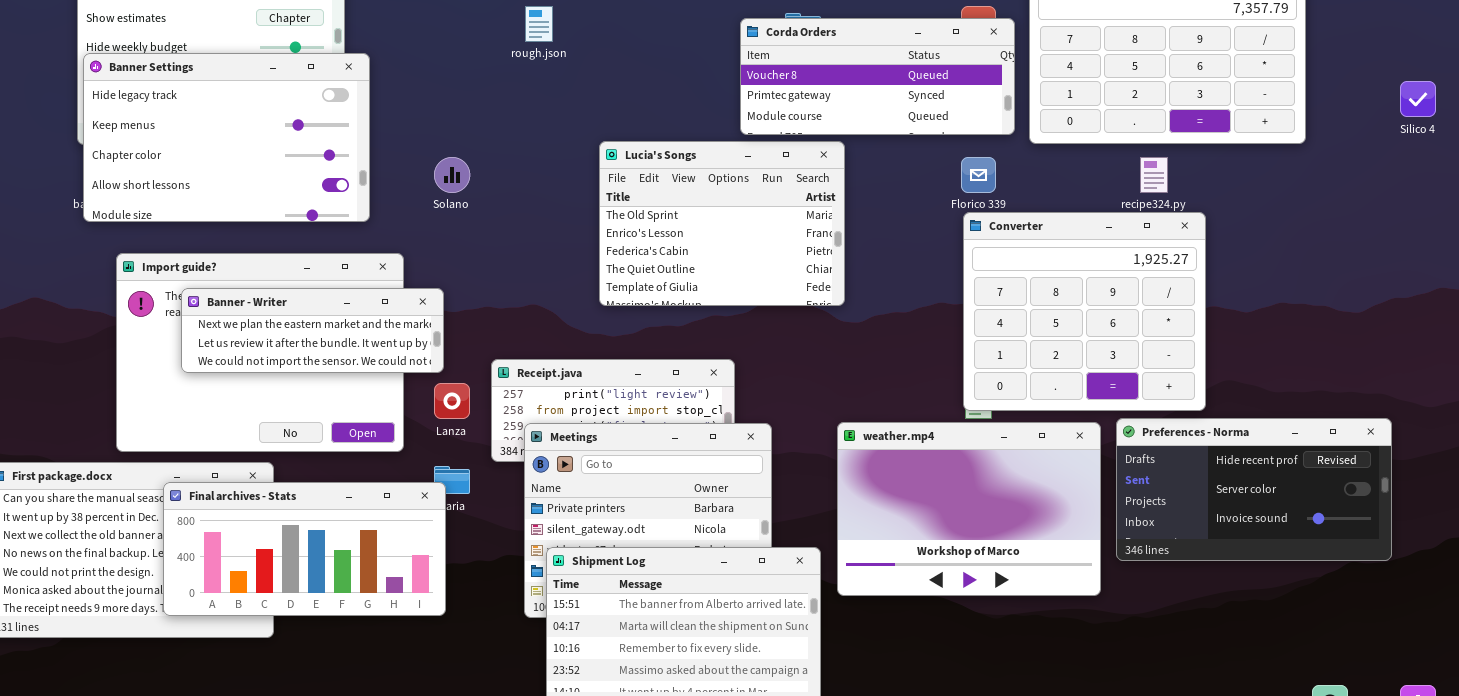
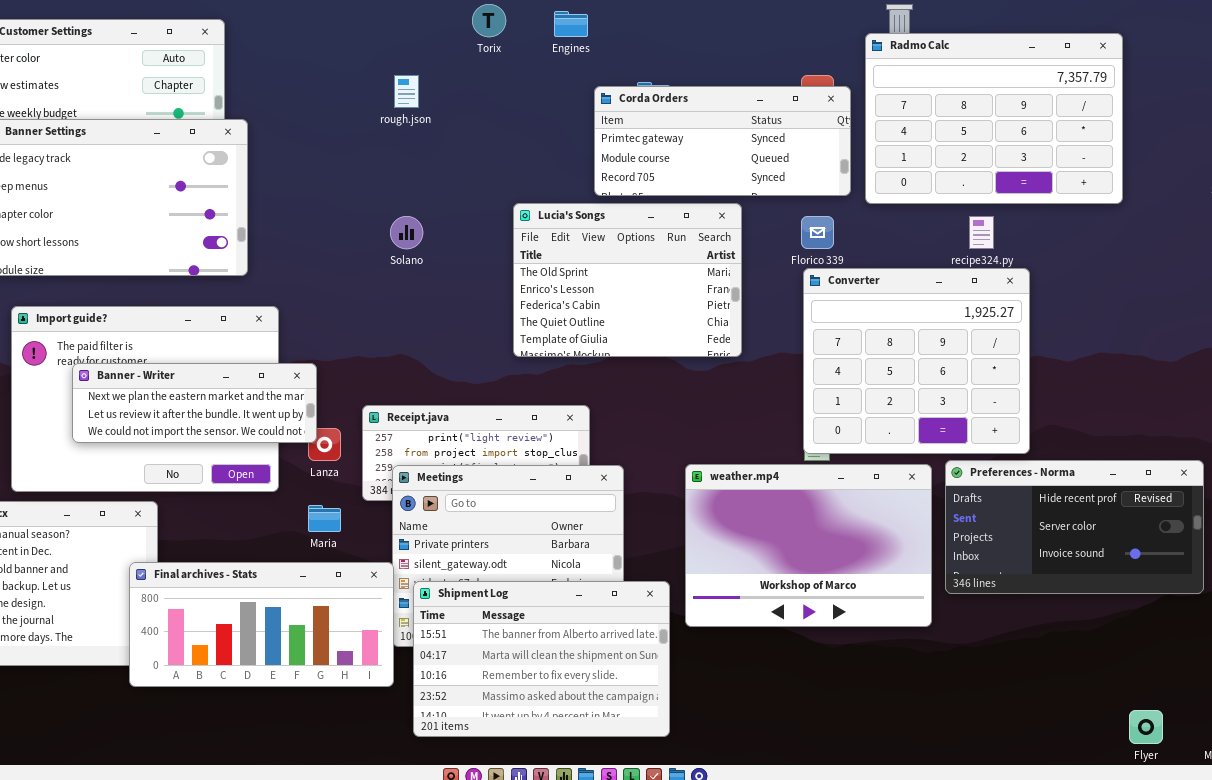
Corda Orders: [740,18,1015,135] -> [594,86,851,196], scrolled down 1 row
Lucia's Songs: [599,141,845,306] -> [513,203,742,357], moved
Solano: [434,157,470,193] -> [390,216,423,249], moved
Banner - Writer: [181,288,444,373] -> [72,363,317,443], moved
Final archives - Stats: [163,482,446,616] -> [129,562,394,687], moved

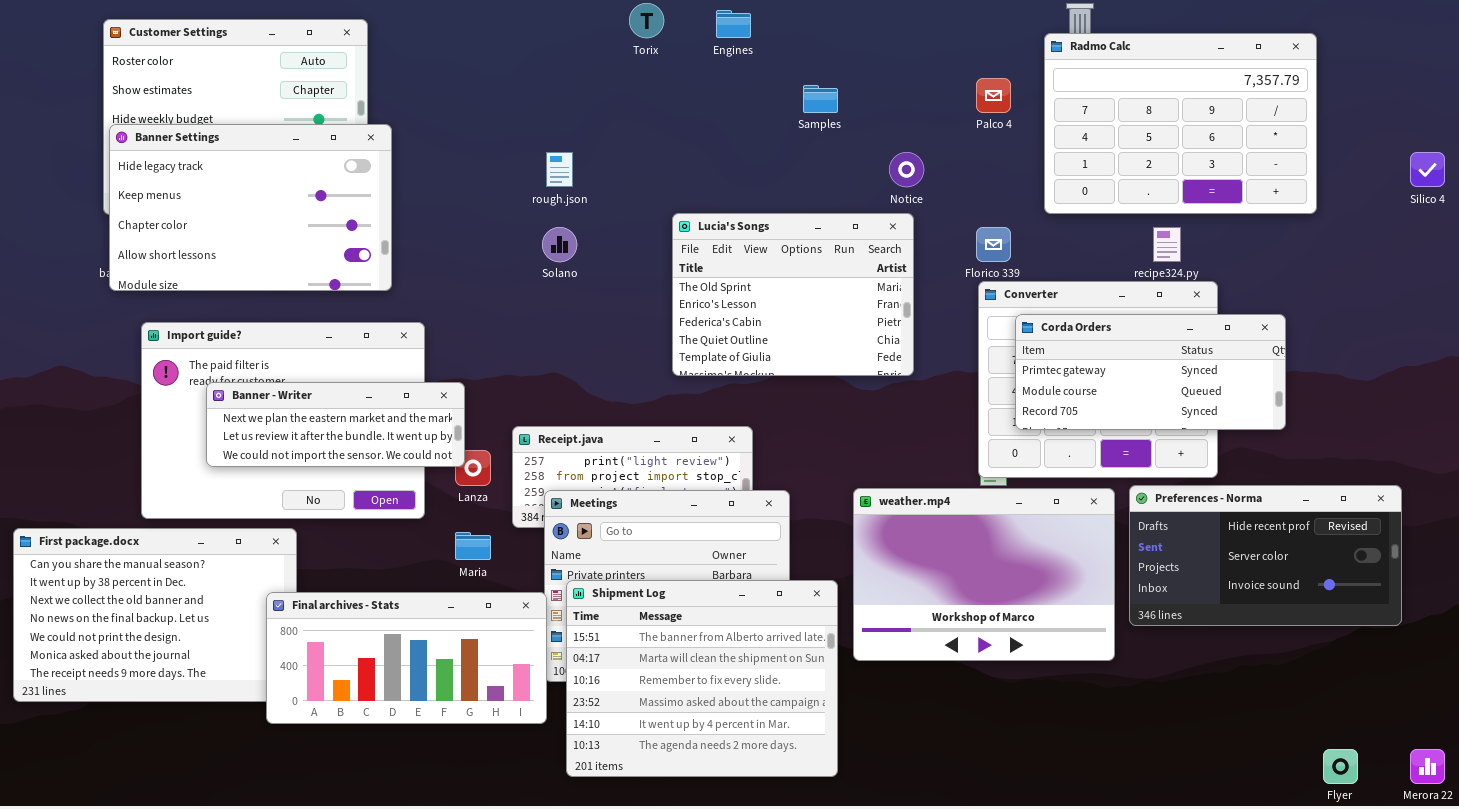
rough.json: [394,75,419,108] -> [546,152,573,187], moved
Corda Orders: [594,86,851,196] -> [1015,314,1286,430], moved
Shipment Log: [413,581,670,737] -> [566,580,838,777], resized

